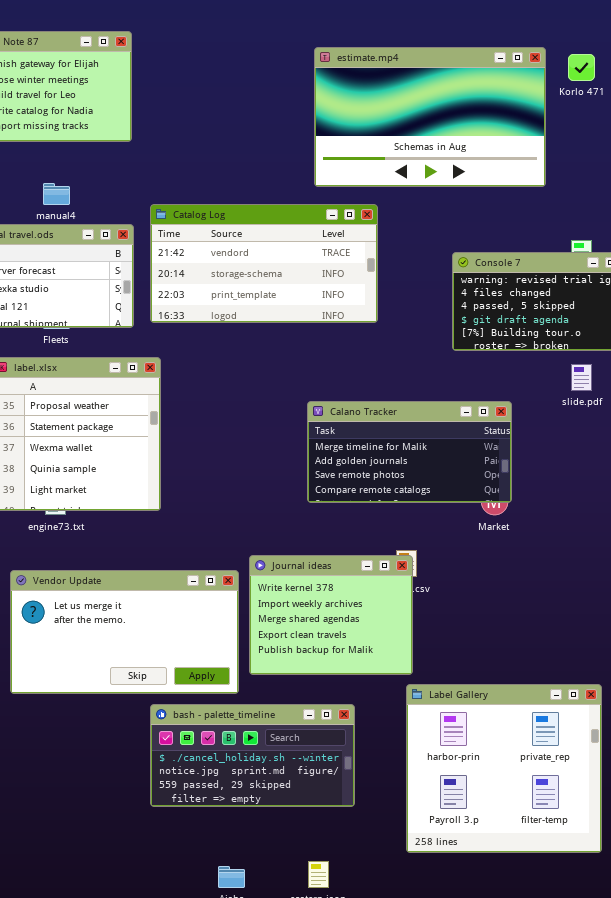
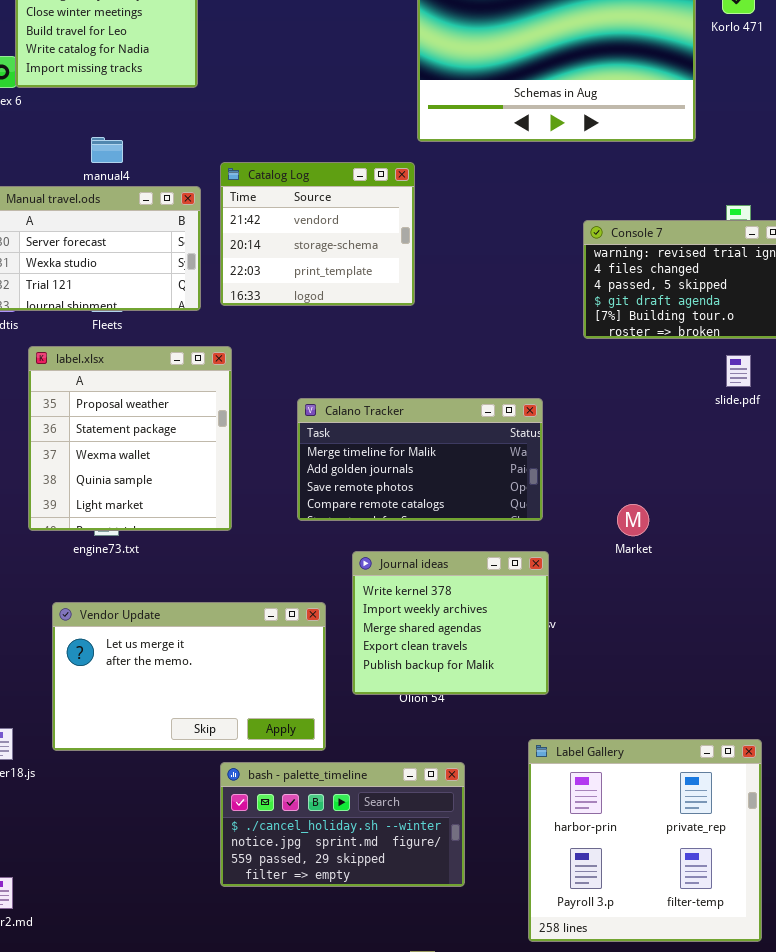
Catalog Log: [150,204,378,323] -> [220,162,415,306], resized
Calano Tracker: [307,401,512,503] -> [297,398,543,521], moved
Journal ideas: [249,555,413,675] -> [352,551,549,695], moved

